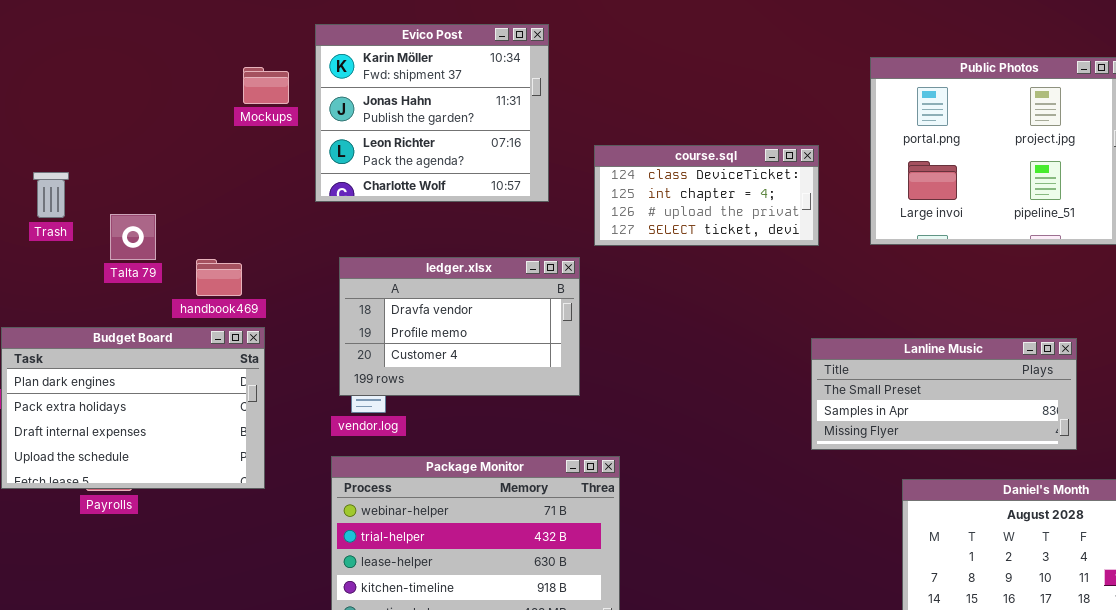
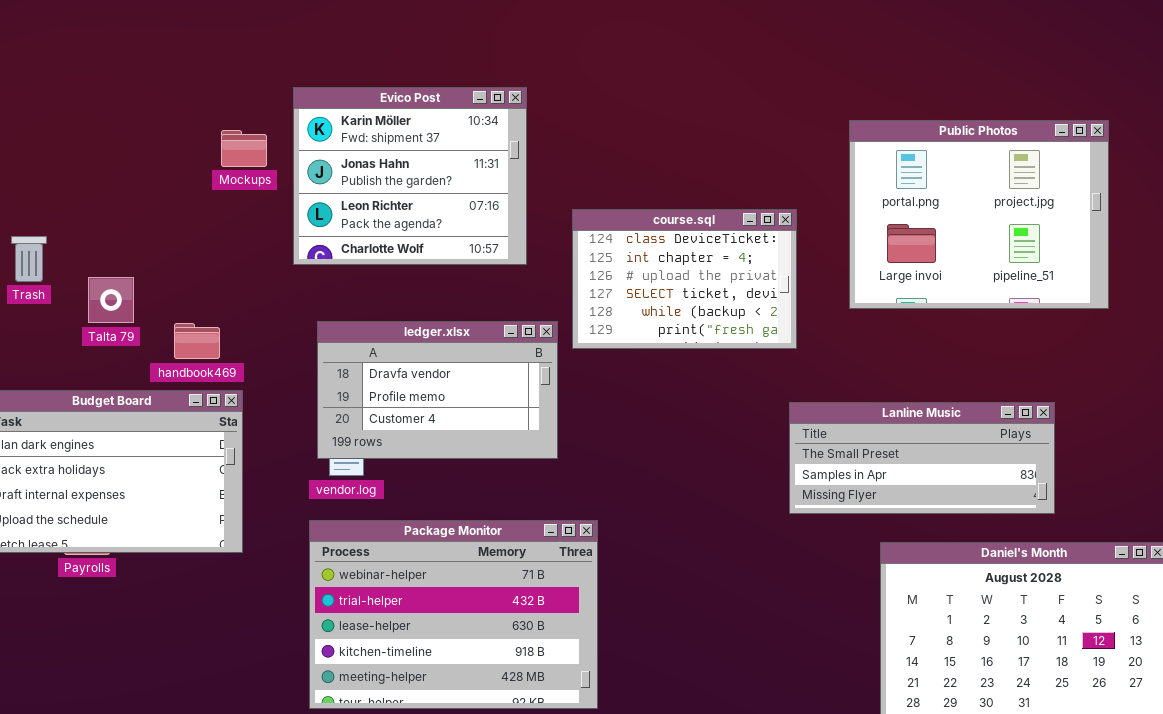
course.sql: [594,145,819,246] -> [572,209,797,349], resized

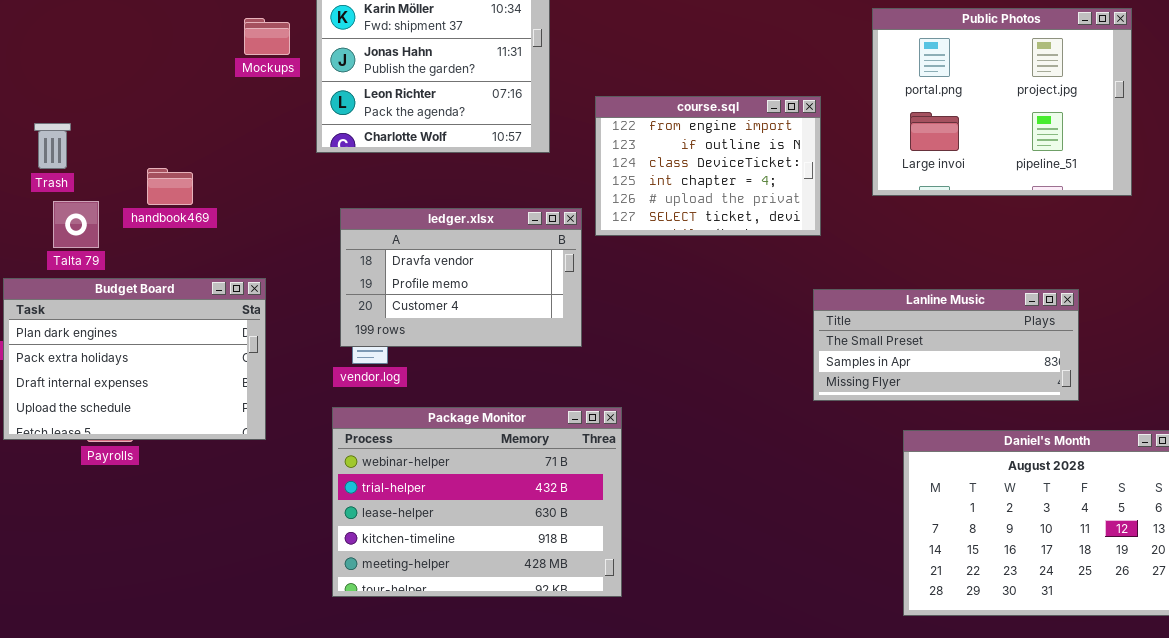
course.sql: [572,209,797,349] -> [595,96,821,236], scrolled up 2 rows
Talta 79: [88,277,134,323] -> [53,201,99,248], moved
handbook469: [174,323,220,359] -> [147,168,193,205], moved

